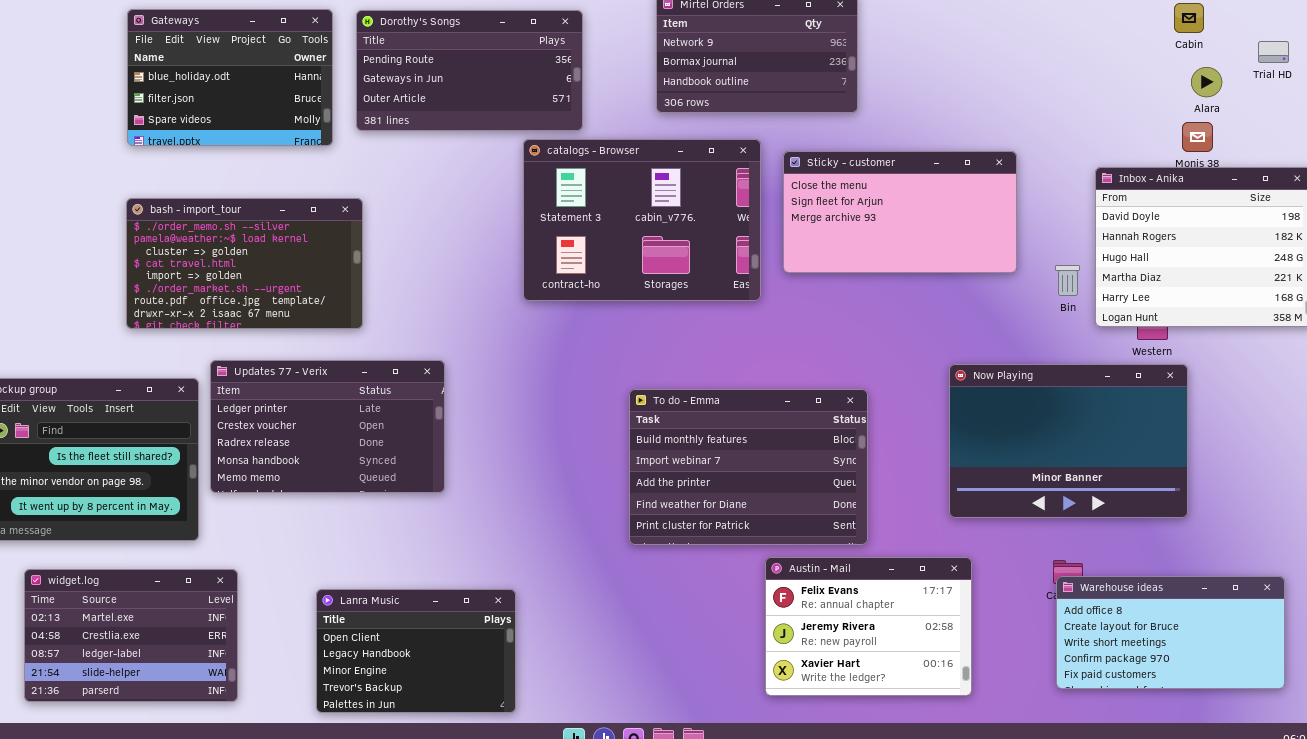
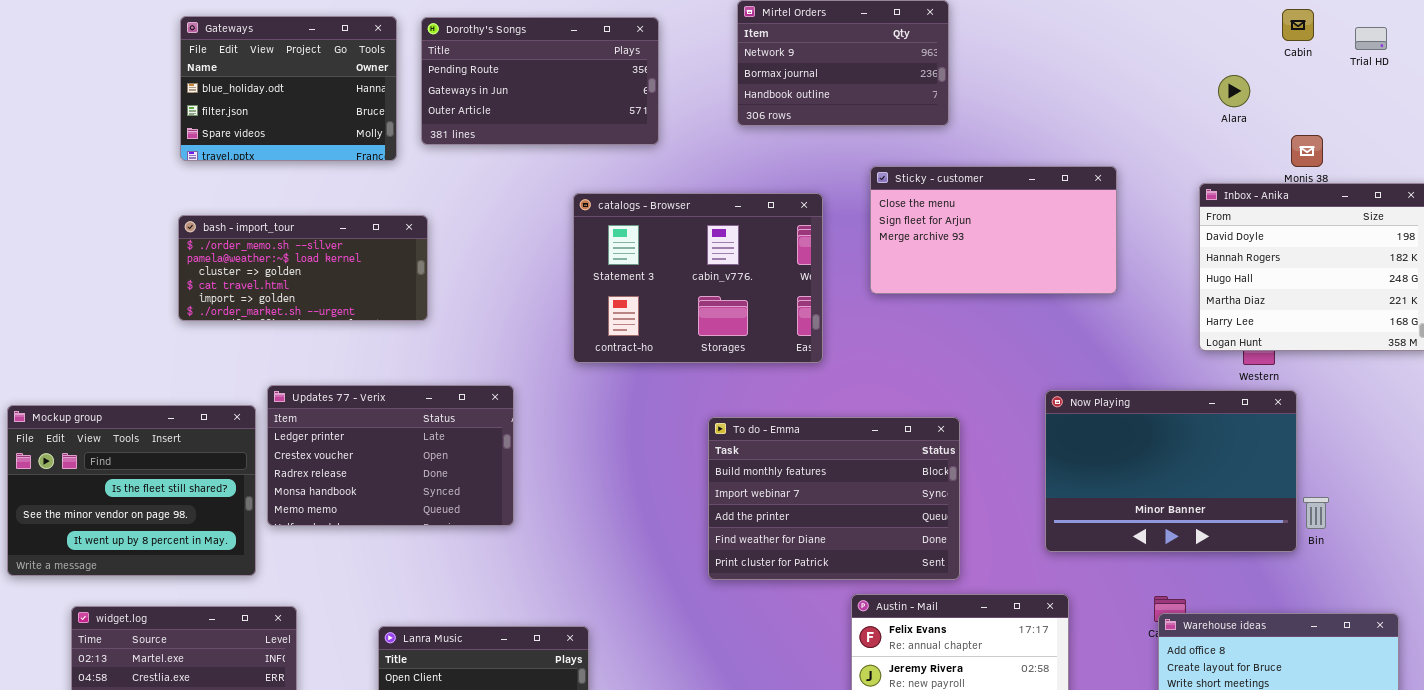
Trial HD: [1258,41,1289,63] -> [1355,27,1387,50], moved
Alara: [1191,67,1222,97] -> [1218,75,1250,107], moved
catalogs - Browser: [523,139,761,301] -> [573,193,823,363], moved
bash - import_tour: [126,198,363,329] -> [178,215,428,321], resized
Bin: [1055,265,1080,296] -> [1303,497,1329,529], moved

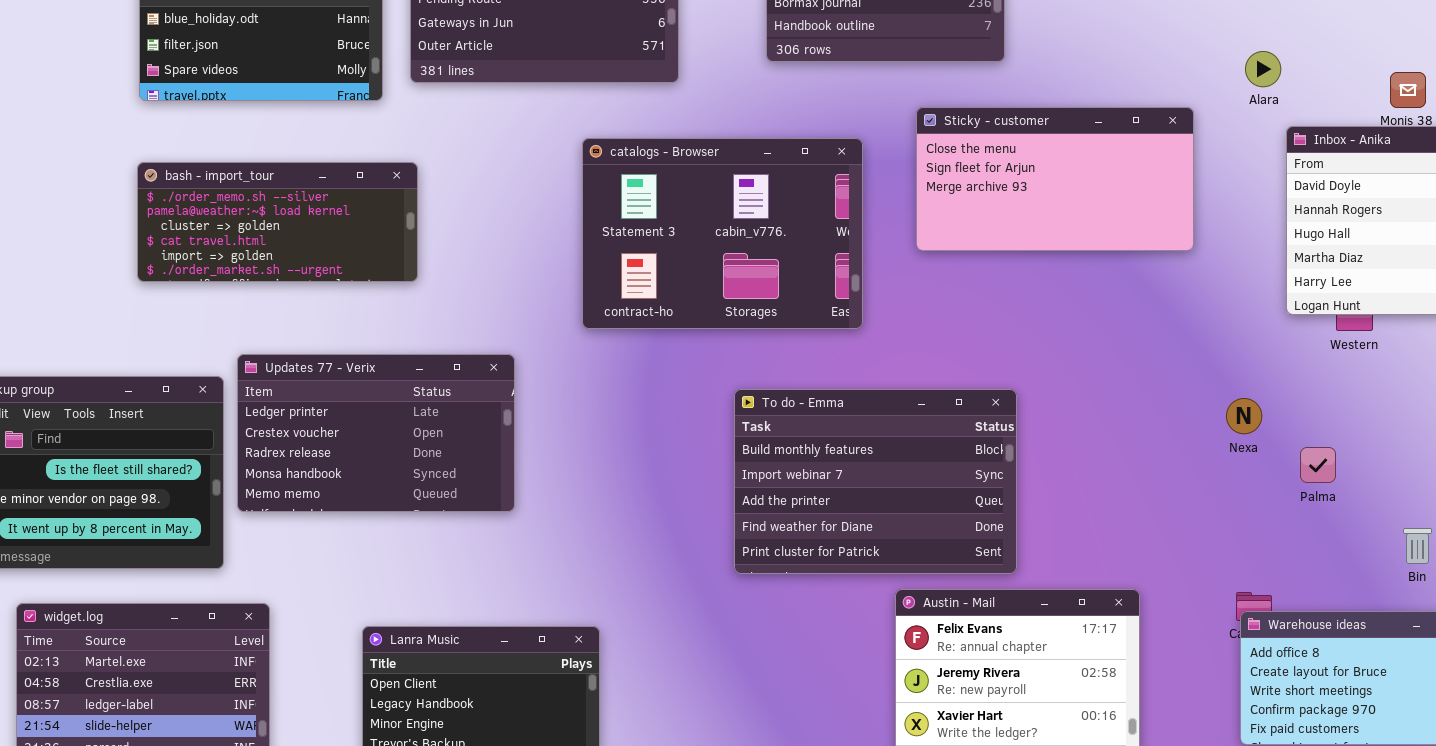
Alara: [1218,75,1250,107] -> [1245,51,1281,87], moved
Now Playing: [1045,390,1297,552] -> none, closed
Bin: [1303,497,1329,529] -> [1403,528,1432,564], moved

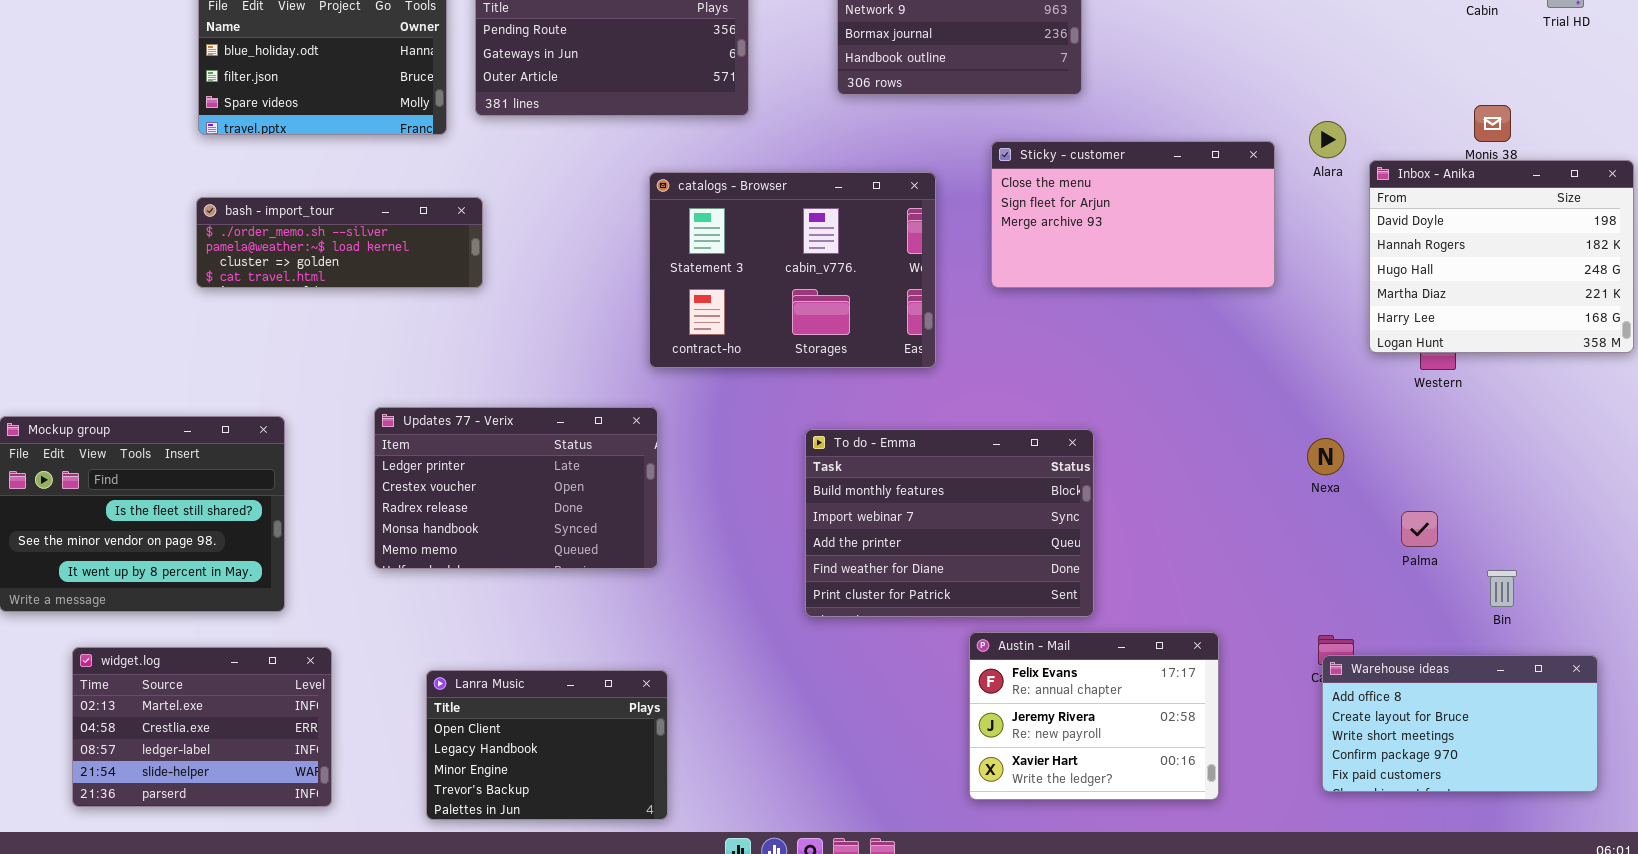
Alara: [1245,51,1281,87] -> [1309,121,1346,158], moved
bash - import_tour: [137,162,418,282] -> [196,197,483,288], resized
Updates 77 - Verix: [237,354,515,512] -> [374,407,658,569], moved
Palma: [1300,447,1336,483] -> [1401,511,1438,547], moved

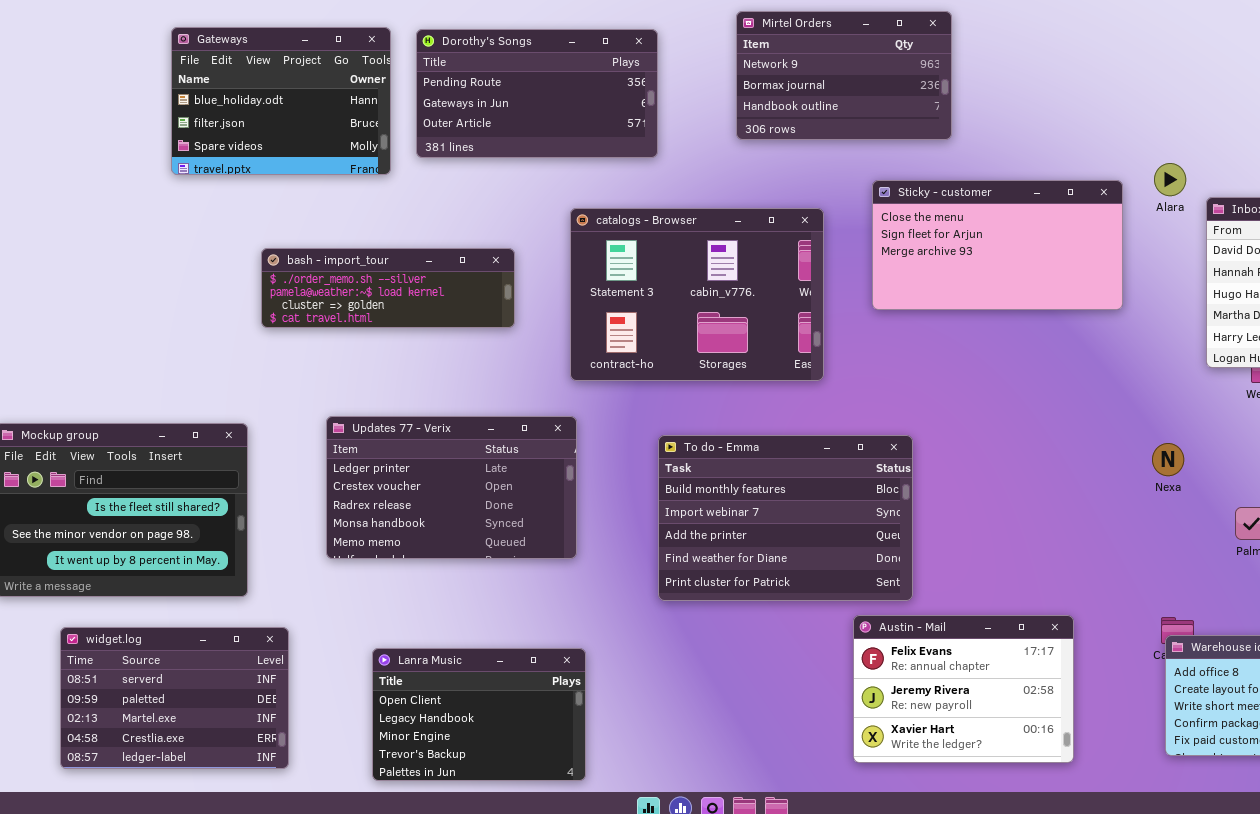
bash - import_tour: [196,197,483,288] -> [261,248,515,328], moved
To do - Emma: [805,429,1094,617] -> [658,435,913,601], moved
widget.log: [72,647,332,807] -> [60,627,289,769], scrolled up 2 rows

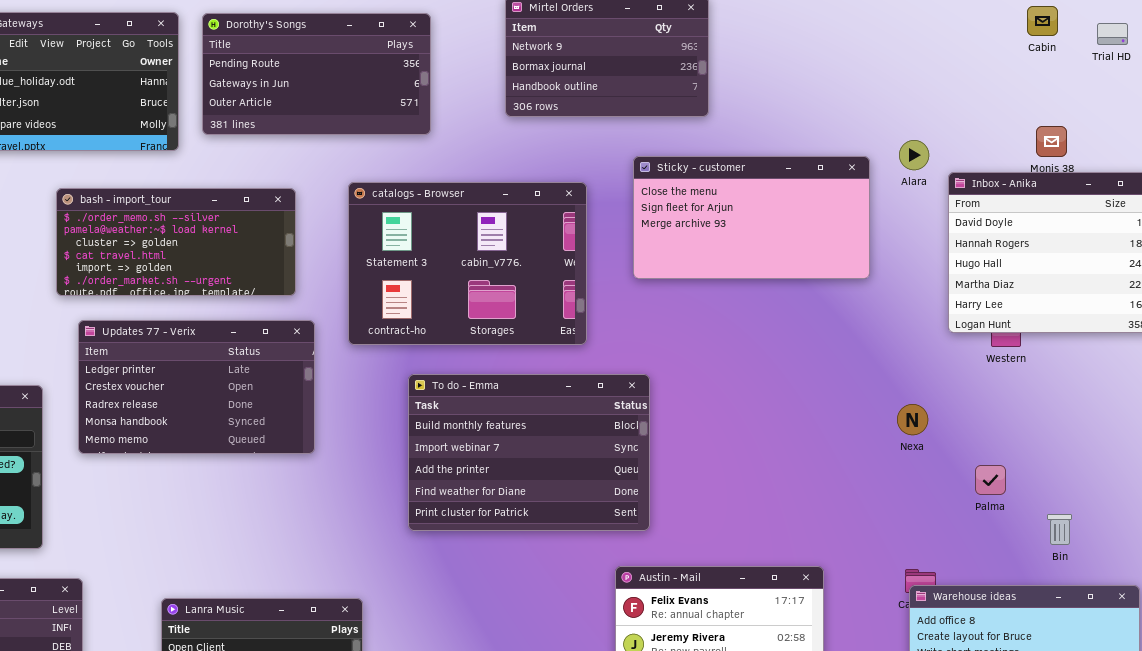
bash - import_tour: [261,248,515,328] -> [56,188,296,296], resized
Updates 77 - Verix: [326,416,577,559] -> [78,320,315,454], moved
To do - Emma: [658,435,913,601] -> [408,374,650,531], moved

